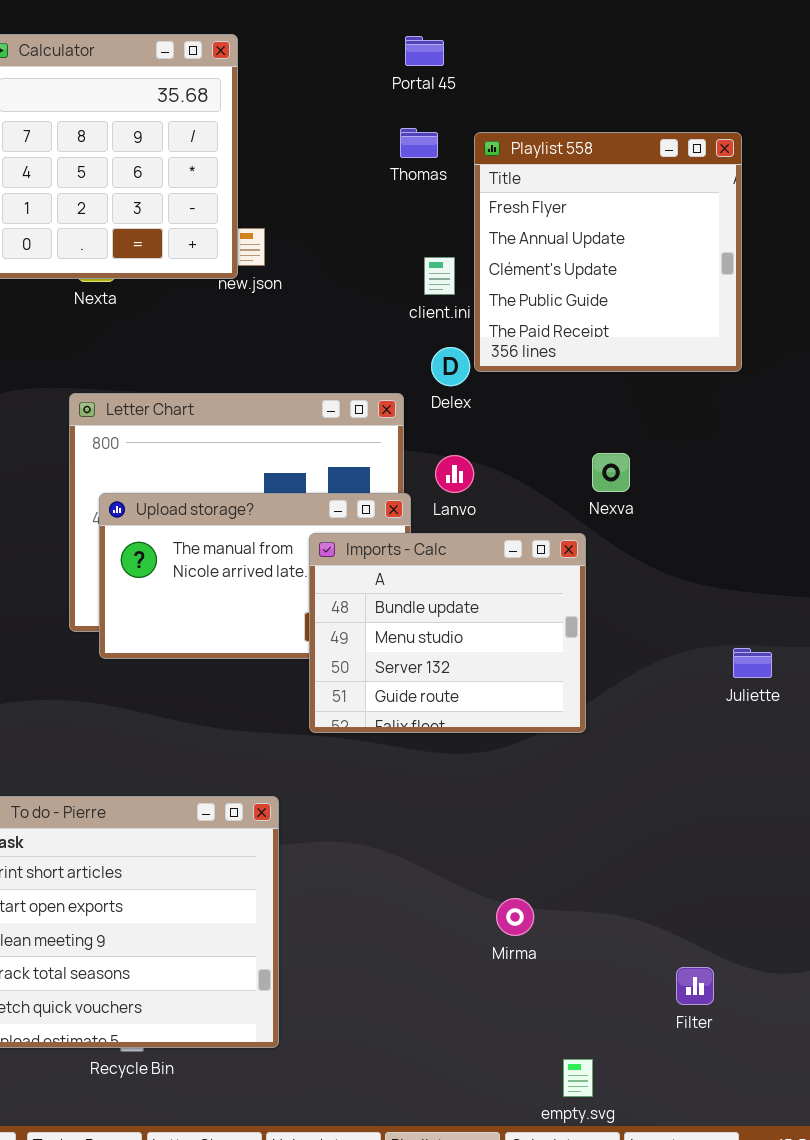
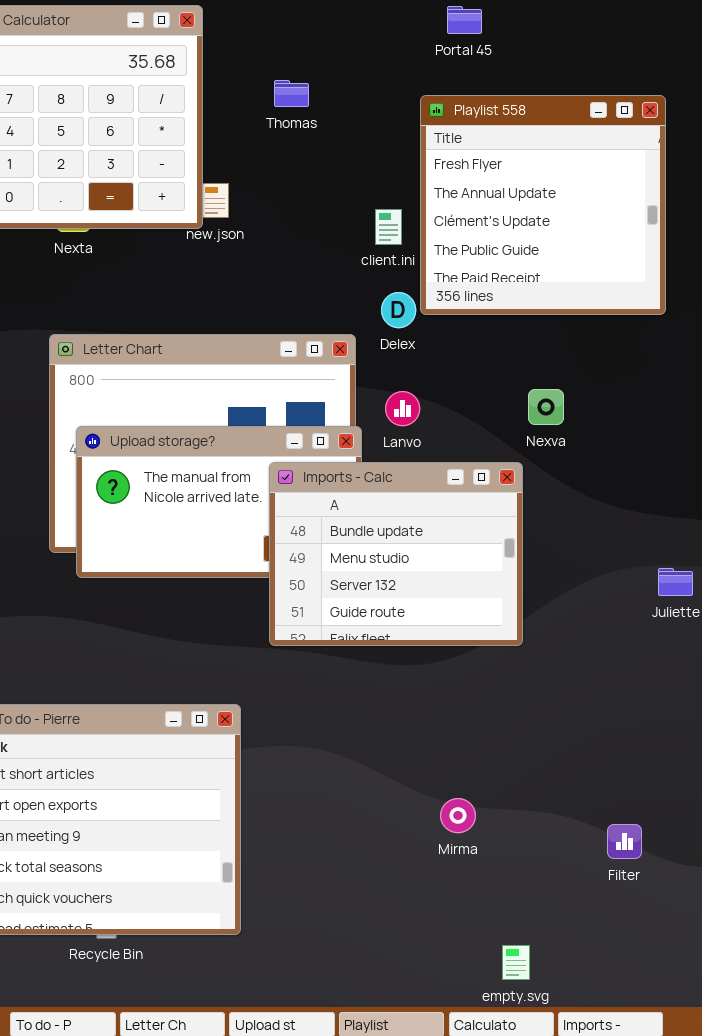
Portal 45: [405,36,444,66] -> [447,6,482,34], moved
Thomas: [400,128,438,158] -> [274,80,309,107], moved
Filter: [676,967,714,1005] -> [607,824,642,859], moved

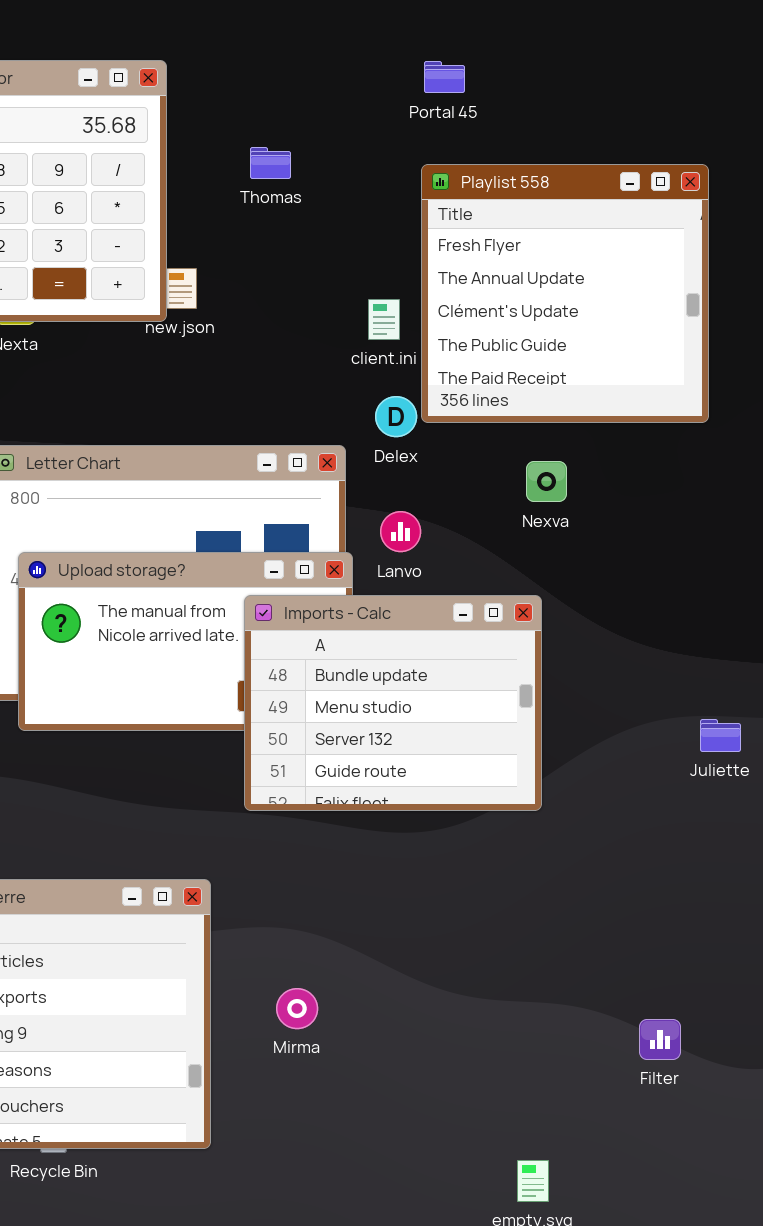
Portal 45: [447,6,482,34] -> [424,61,465,93], moved
Nexva: [528,389,564,425] -> [526,461,567,502], moved
Mirma: [440,798,476,833] -> [276,988,318,1029], moved

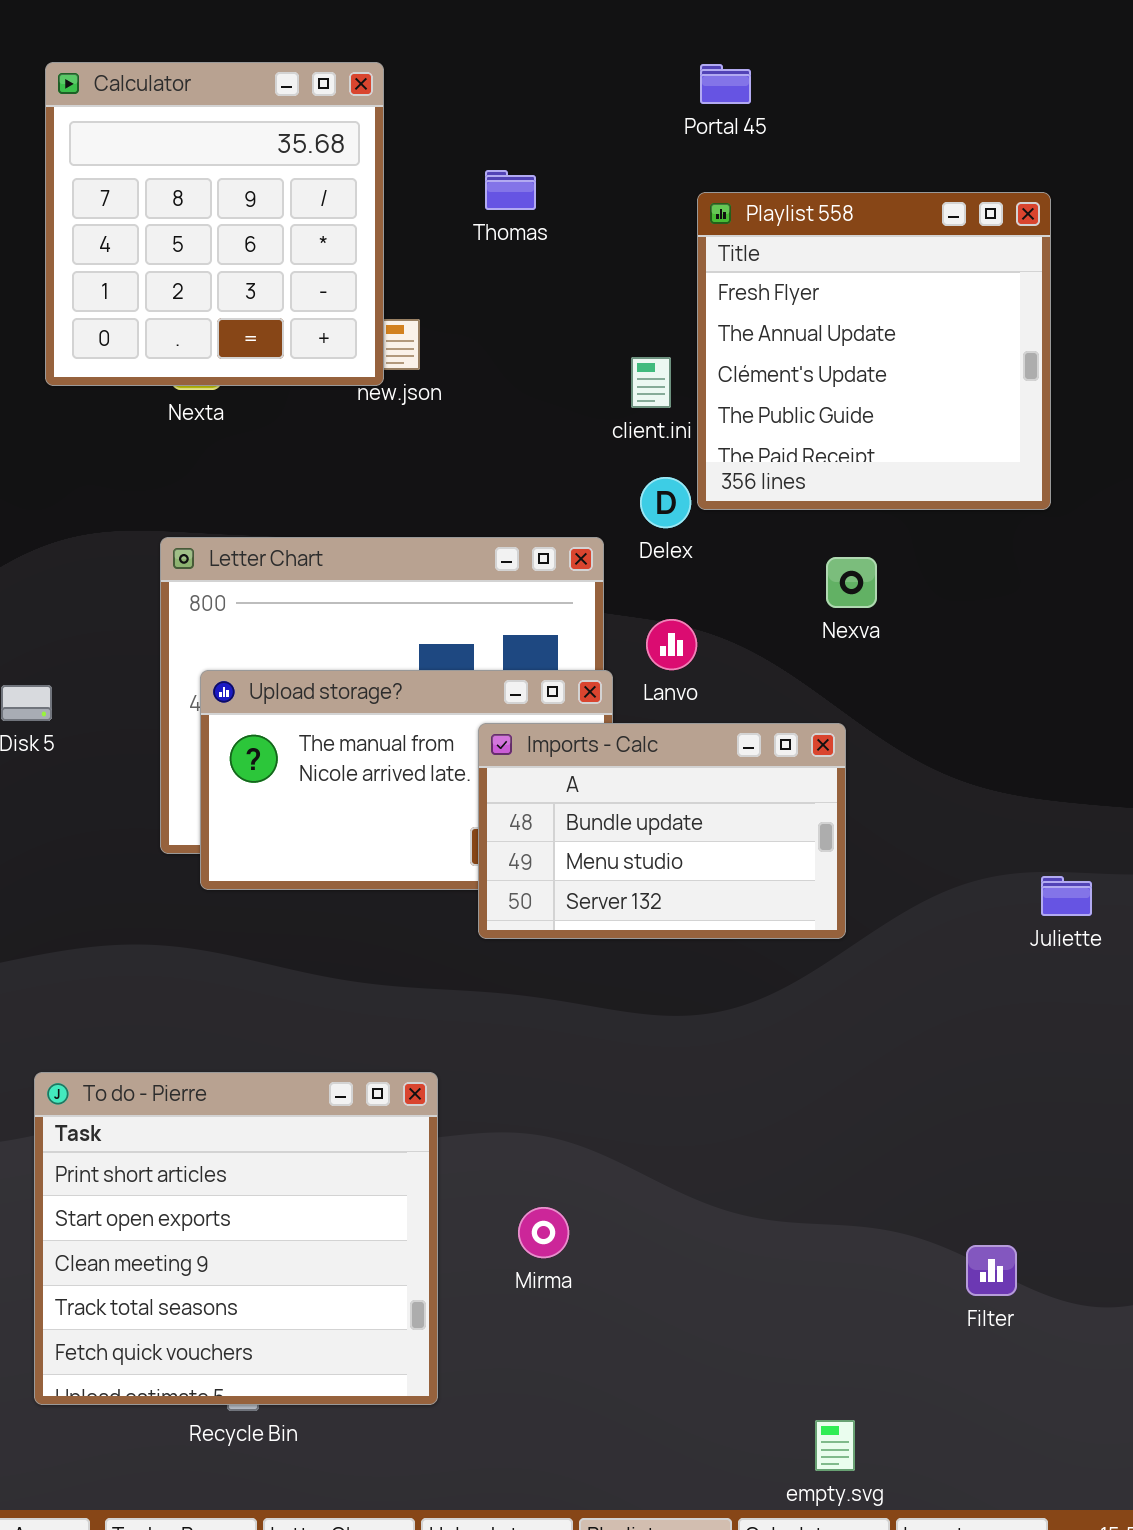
Imports - Calc: [244,595,542,811] -> [478,723,846,939], resized

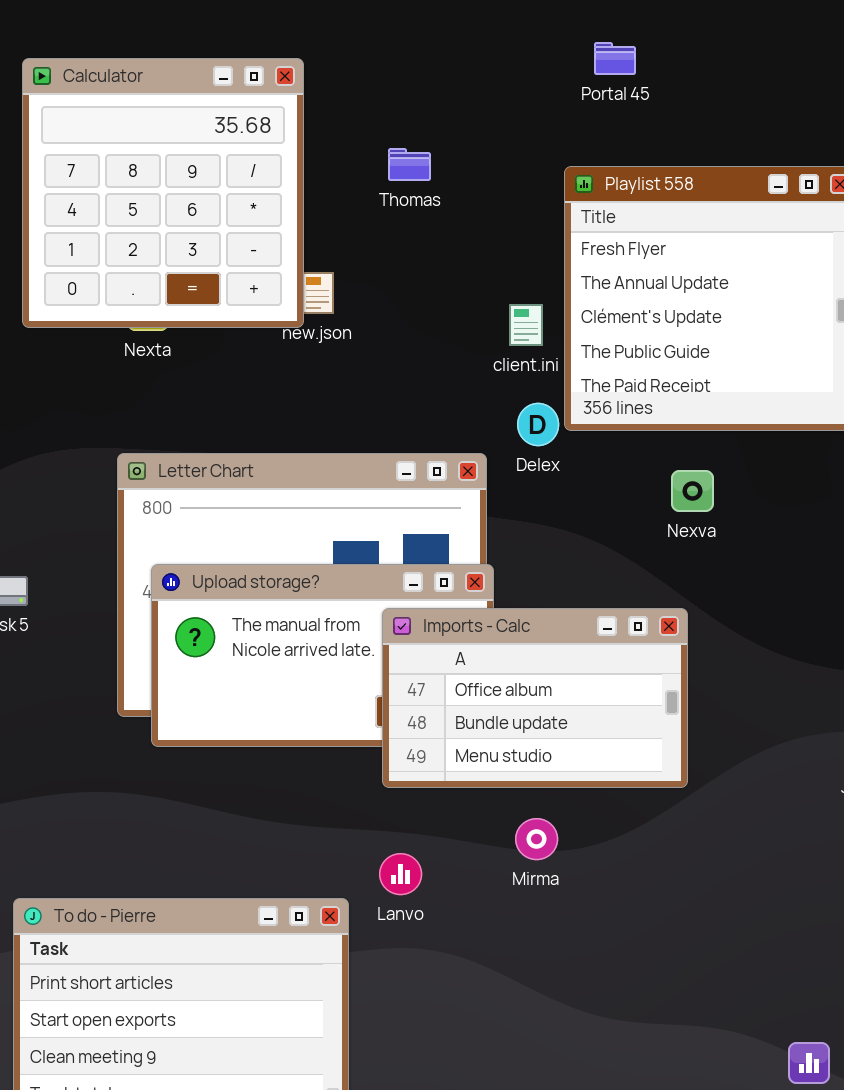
Portal 45: [700,64,751,104] -> [594,42,636,75], moved
Lanvo: [646,619,697,670] -> [379,853,422,895], moved
Imports - Calc: [478,723,846,939] -> [382,608,688,788], scrolled up 1 row
Mirma: [518,1207,569,1258] -> [515,818,558,860], moved

